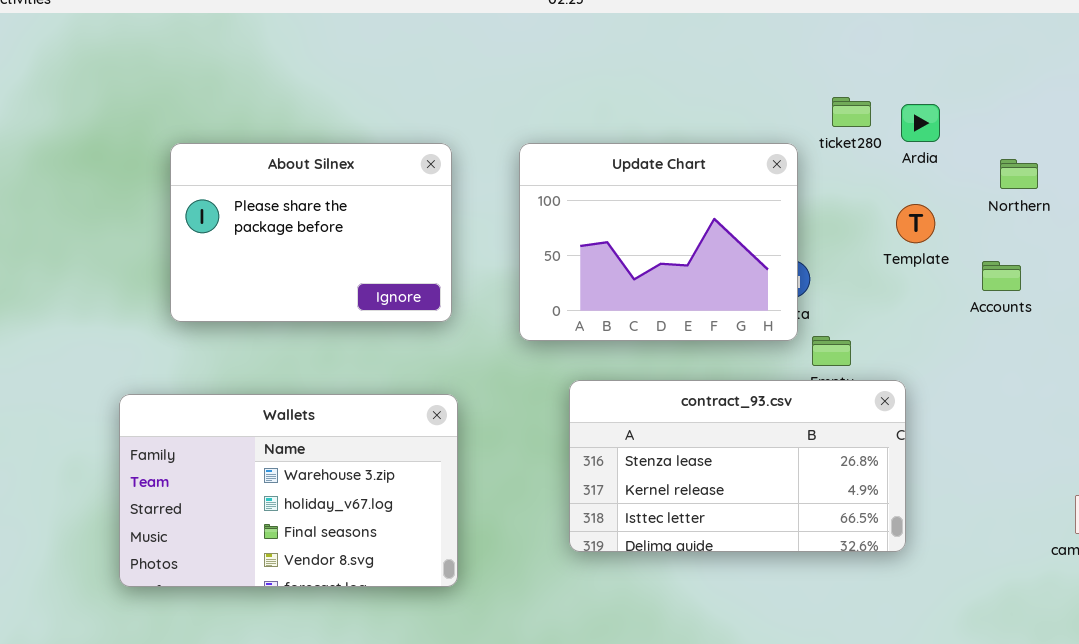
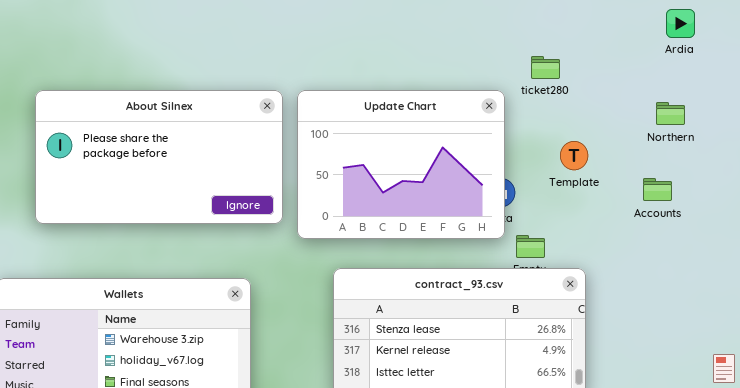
Ardia: [901,104,940,142] -> [666,9,695,38], moved
About Silnex: [170,143,452,322] -> [35,90,283,224], resized
Template: [896,204,935,243] -> [560,141,588,170], moved

